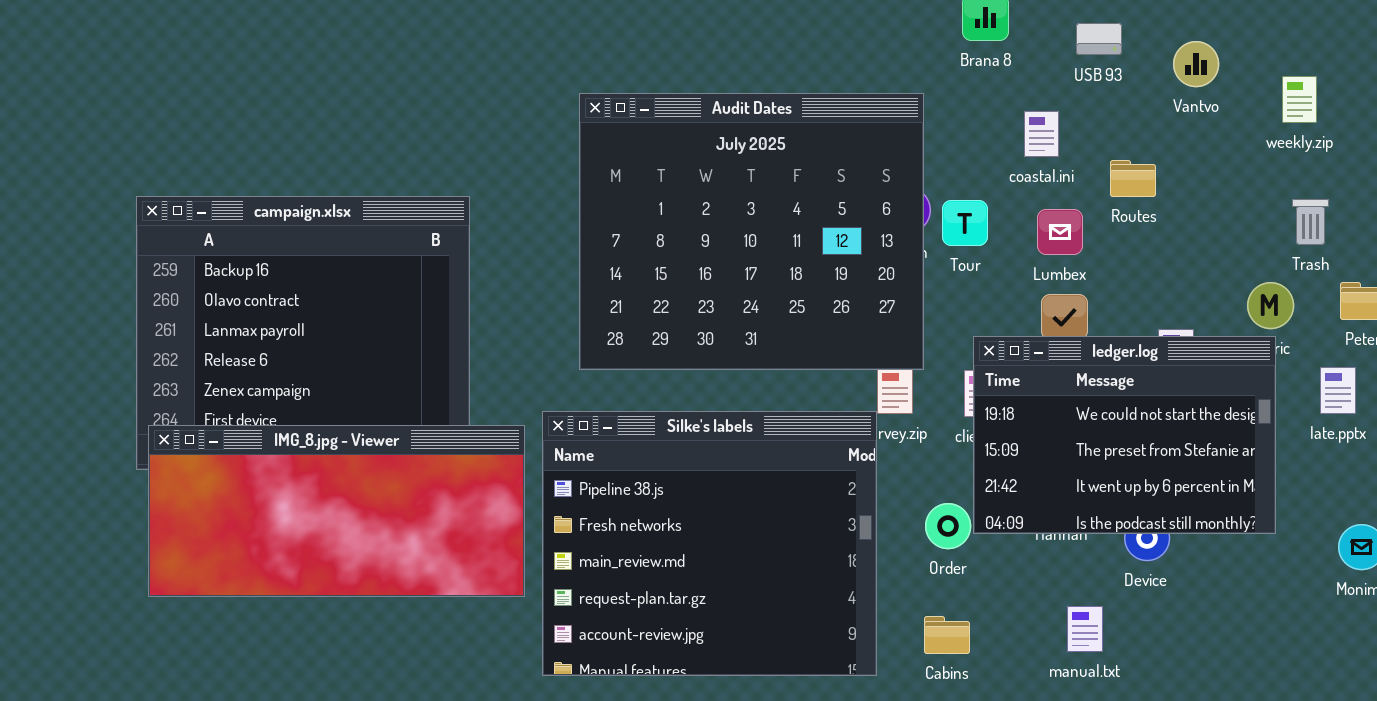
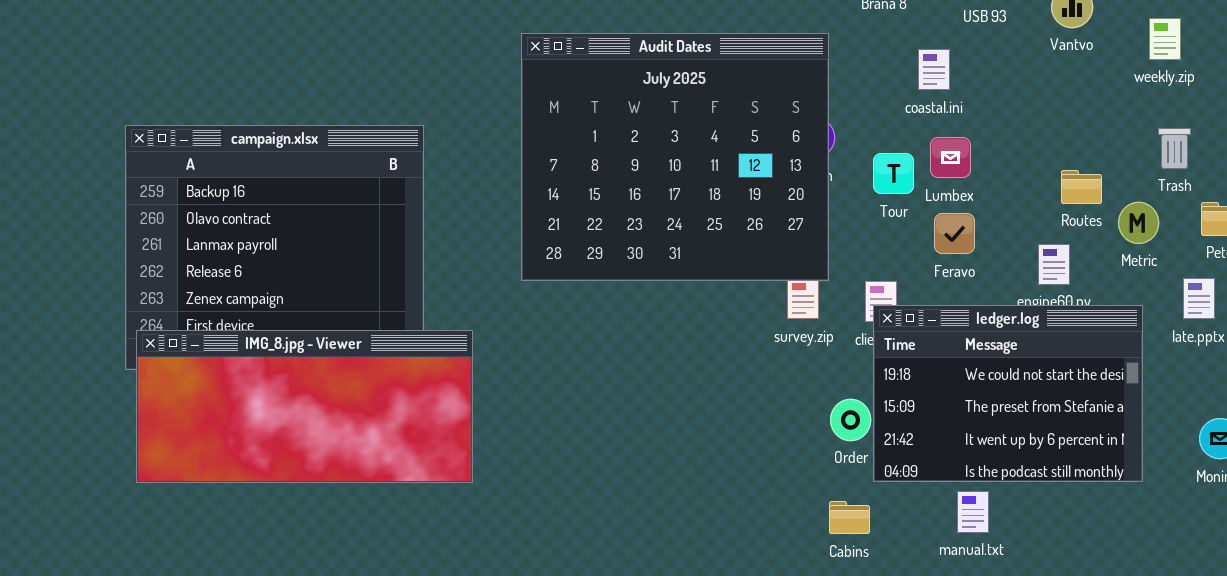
Routes: [1110,160,1156,197] -> [1061,170,1102,204], moved
Tour: [942,200,988,246] -> [873,153,914,194], moved
ledger.log: [973,336,1276,534] -> [873,305,1143,482], moved
Silke's labels: [542,411,877,676] -> none, closed

